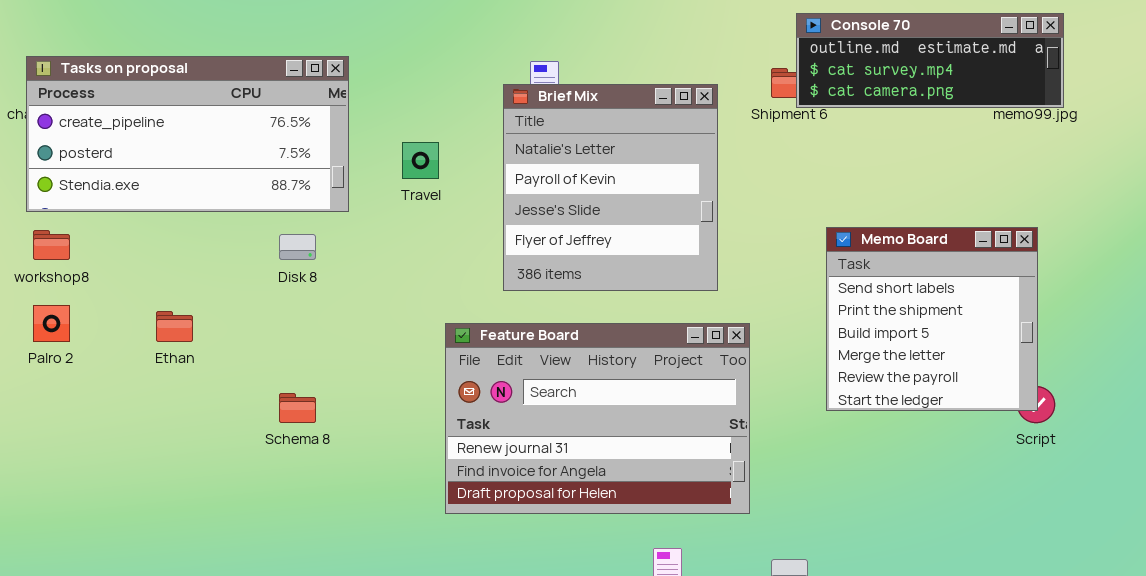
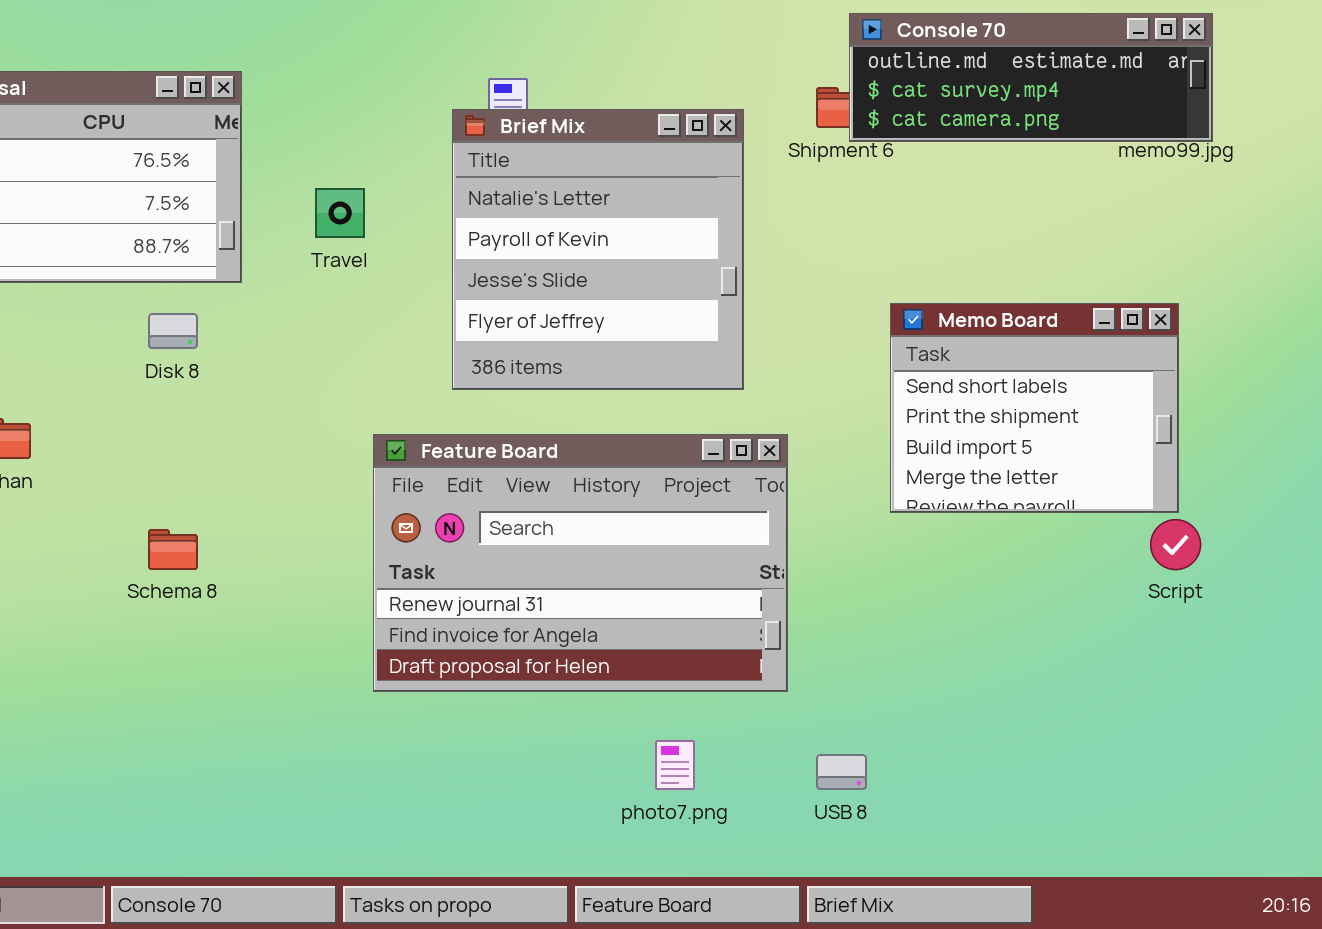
Memo Board: [826,227,1038,411] -> [890,303,1179,513], resized

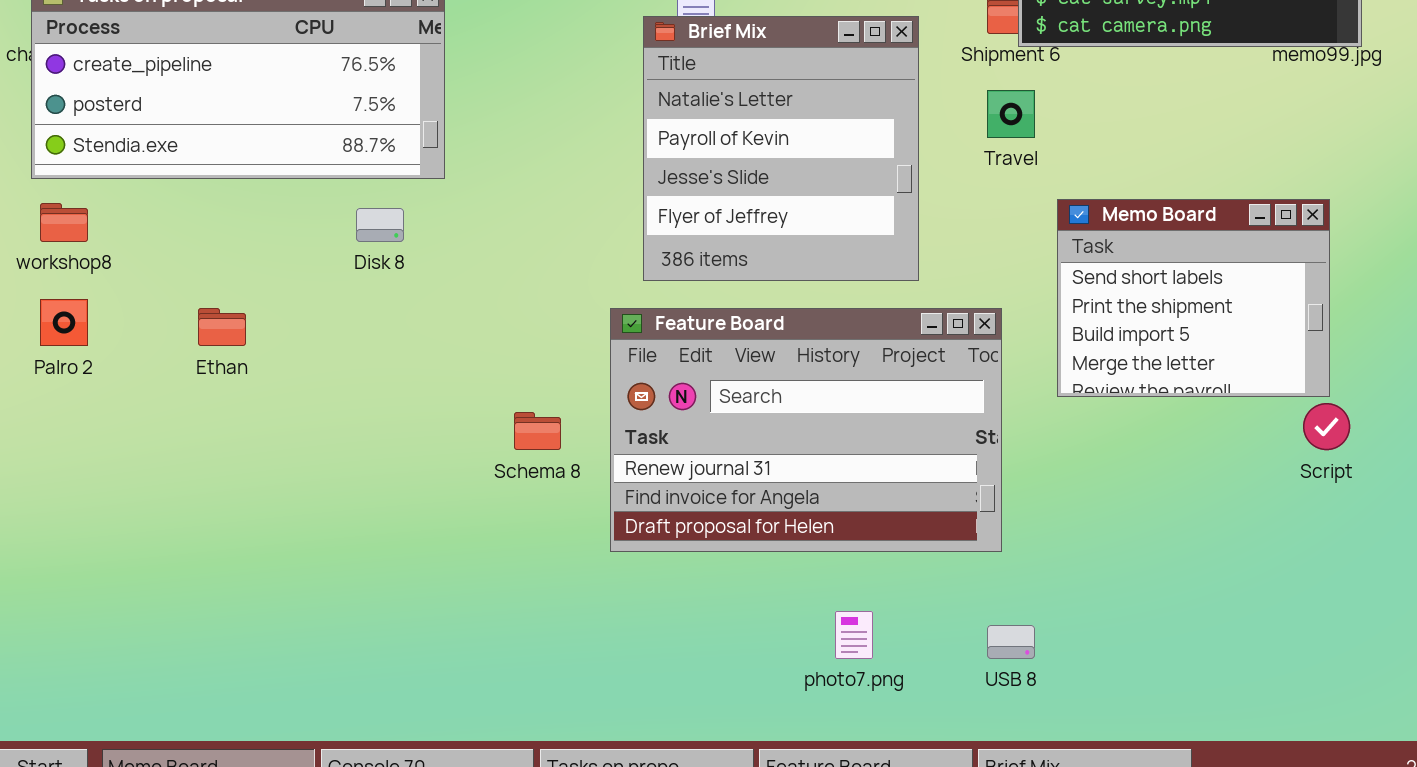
Travel: [315,188,365,238] -> [987,90,1035,138], moved
Feature Board: [373,434,788,692] -> [610,308,1002,552], moved
Schema 8: [148,529,198,570] -> [514,412,561,450], moved

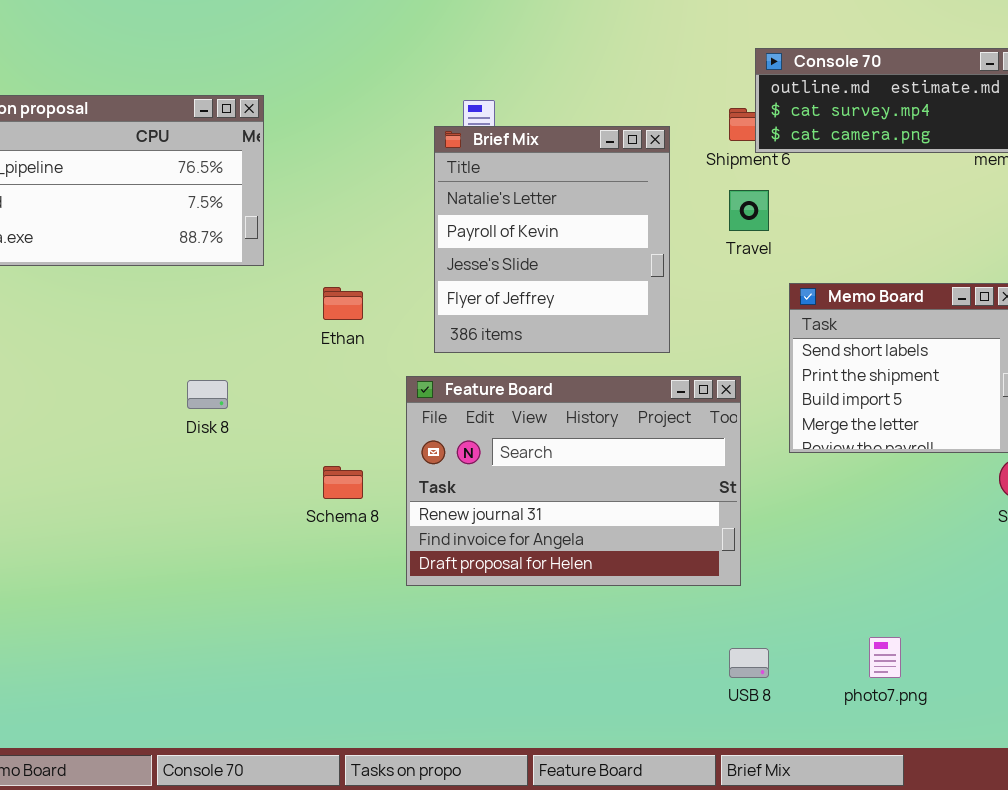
Disk 8: [356,208,404,242] -> [187,380,228,409], moved
Ethan: [198,308,246,346] -> [323,287,363,320], moved
photo7.png: [835,611,873,659] -> [869,637,901,678], moved

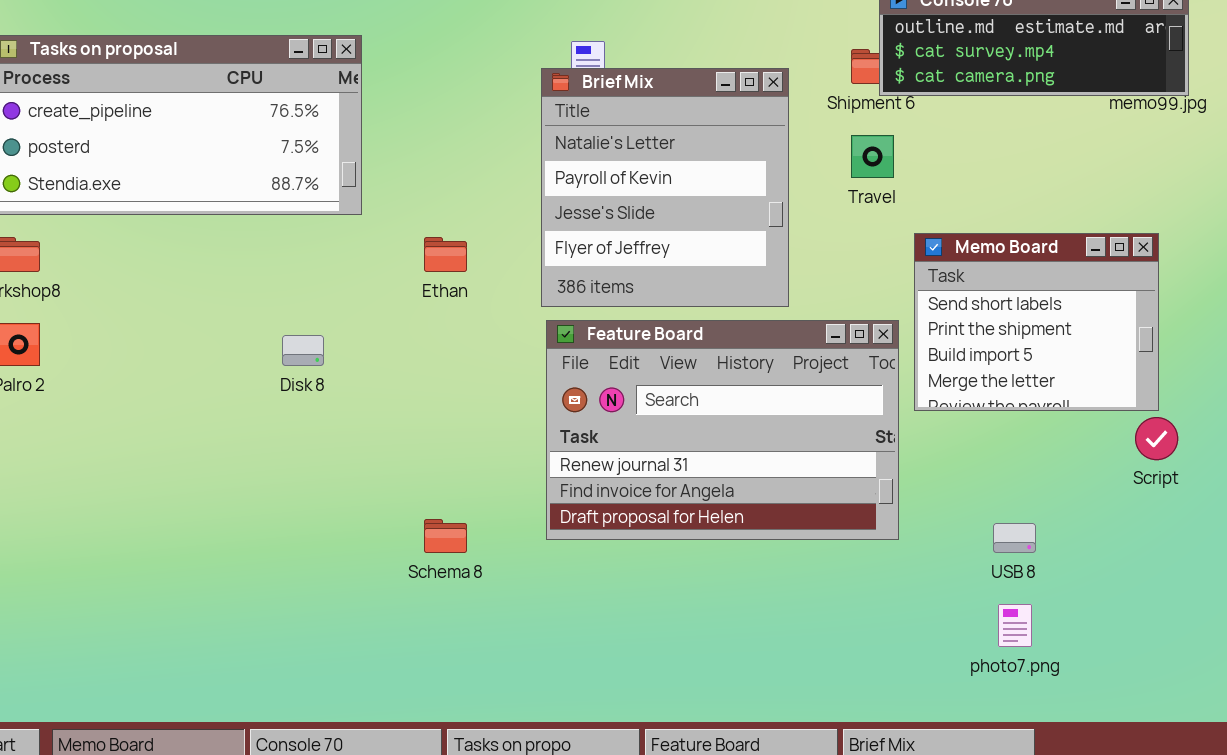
Feature Board: [406,376,741,586] -> [546,320,899,540], moved
Schema 8: [323,466,363,499] -> [424,519,467,553], moved
USB 8: [729,648,769,678] -> [993,523,1036,553], moved

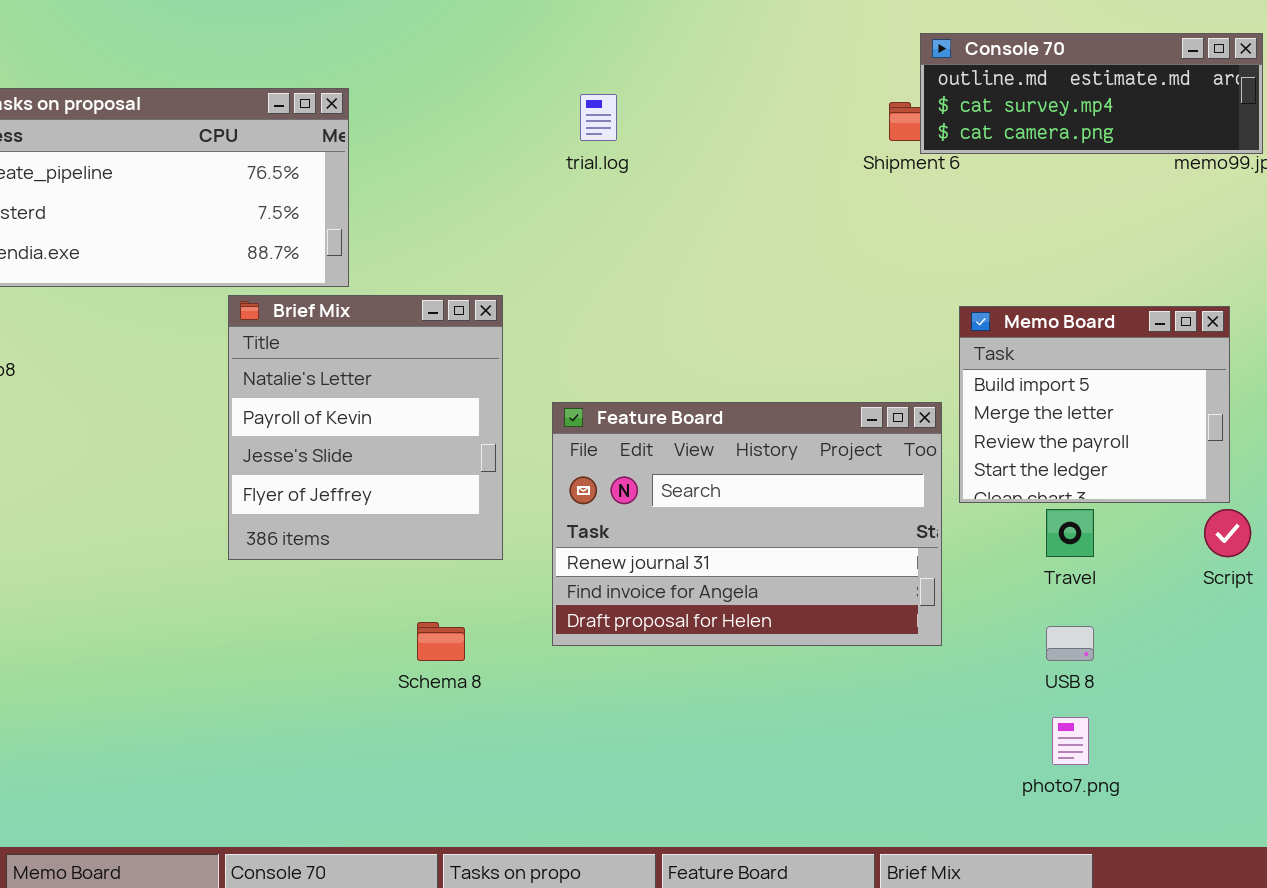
Brief Mix: [541,68,789,307] -> [228,295,503,560], moved
Travel: [851,135,894,178] -> [1046,509,1094,557], moved
Memo Board: [914,233,1159,411] -> [959,306,1230,503], scrolled down 2 rows

